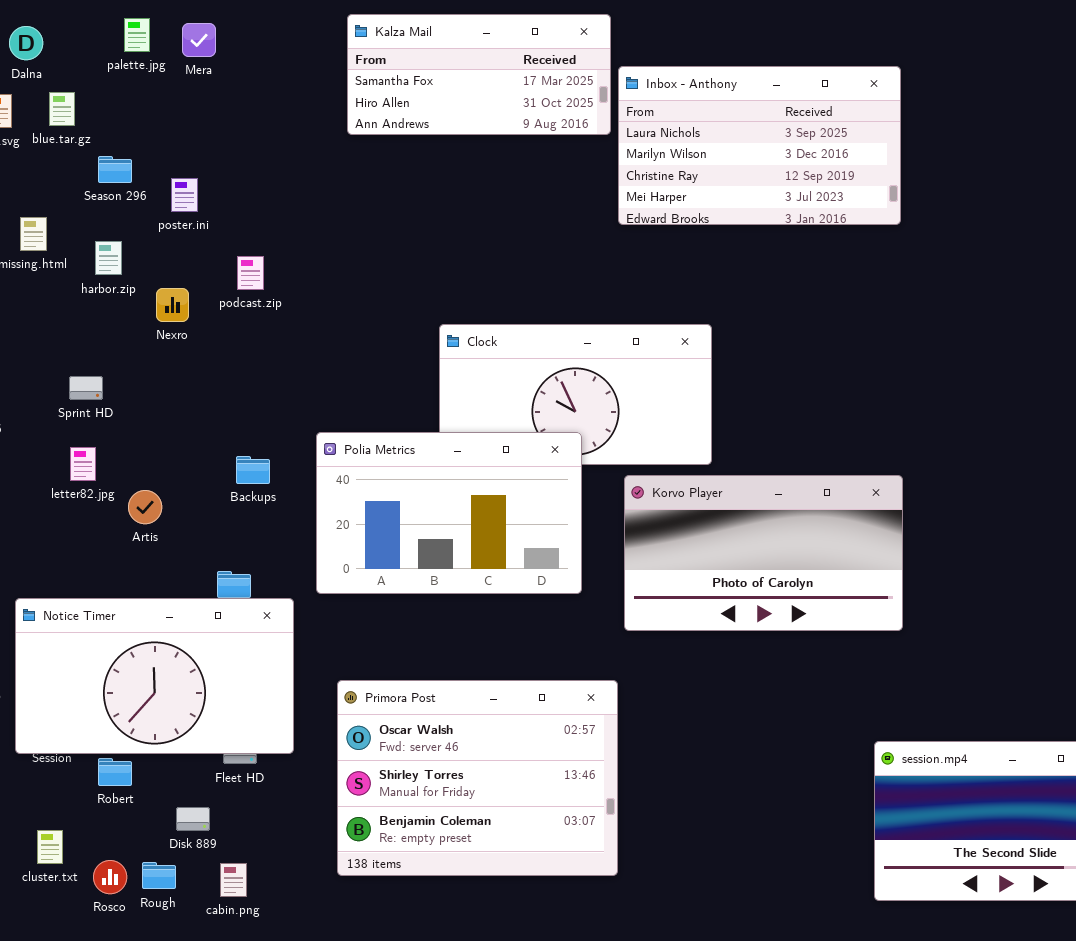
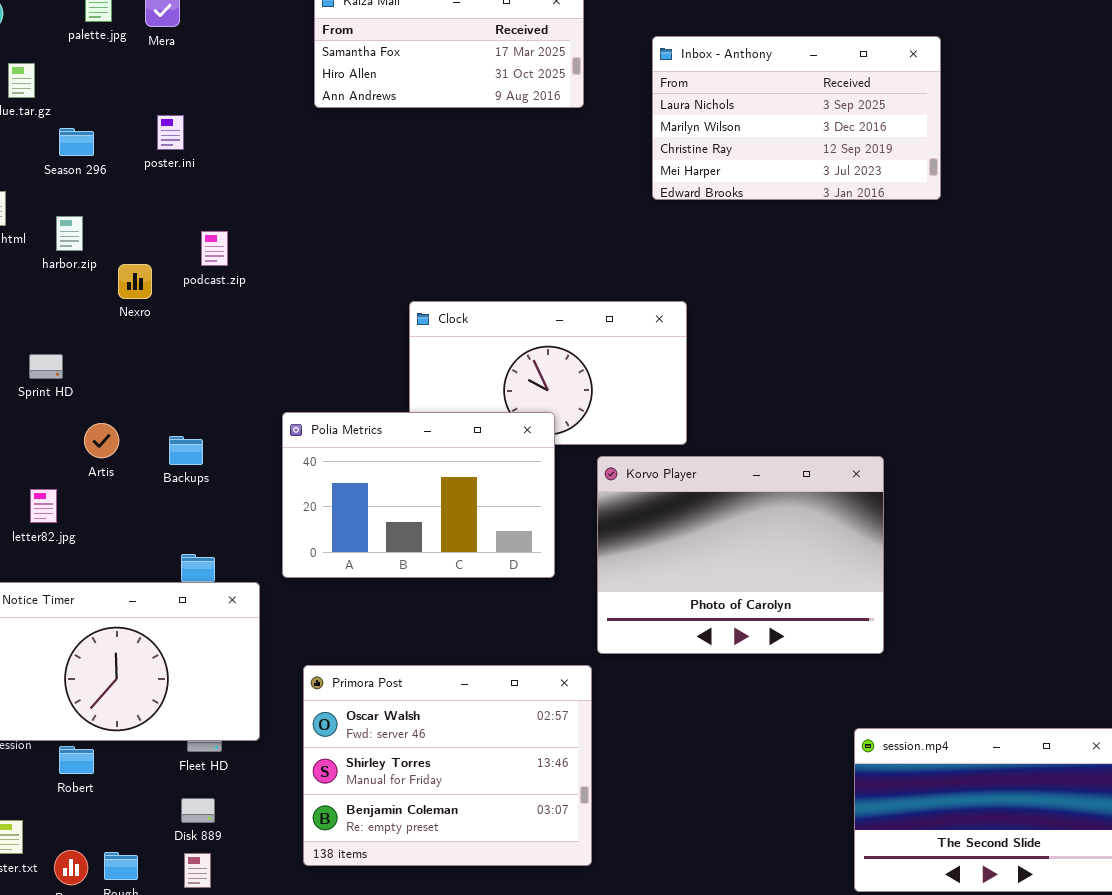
Inbox - Anthony: [618,66,901,225] -> [652,36,941,200], moved
poster.ini: [171,178,198,212] -> [157,115,184,150], moved
letter82.jpg: [70,447,96,481] -> [30,489,57,523], moved
Backups: [236,456,270,484] -> [169,436,203,465], moved
Korvo Player: [624,475,903,631] -> [597,456,884,654], resized
Artis: [128,490,162,524] -> [84,423,119,458], moved
Disk 889: [176,807,210,831] -> [181,798,215,823], moved

